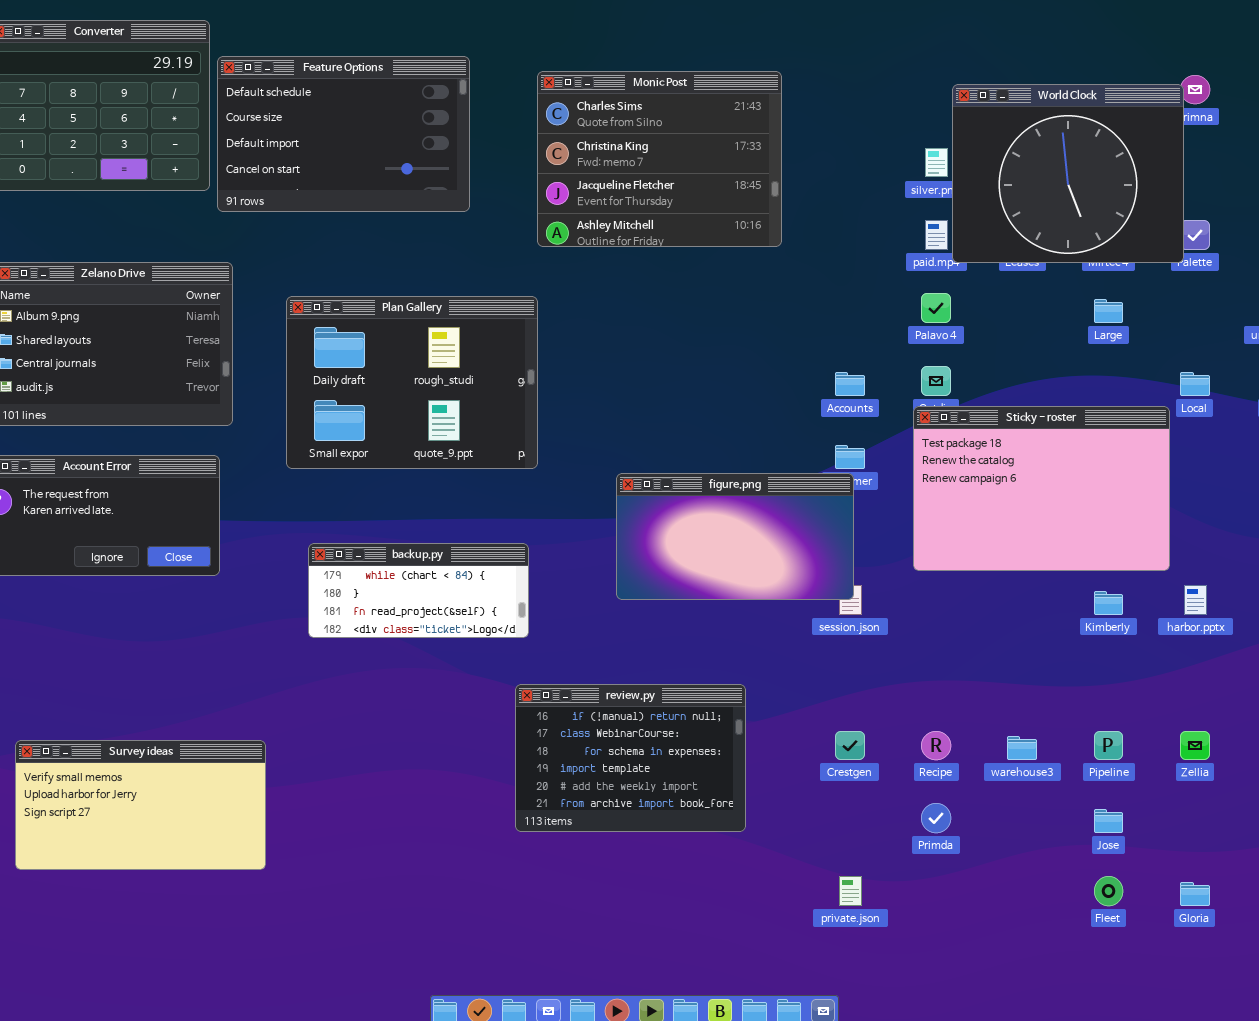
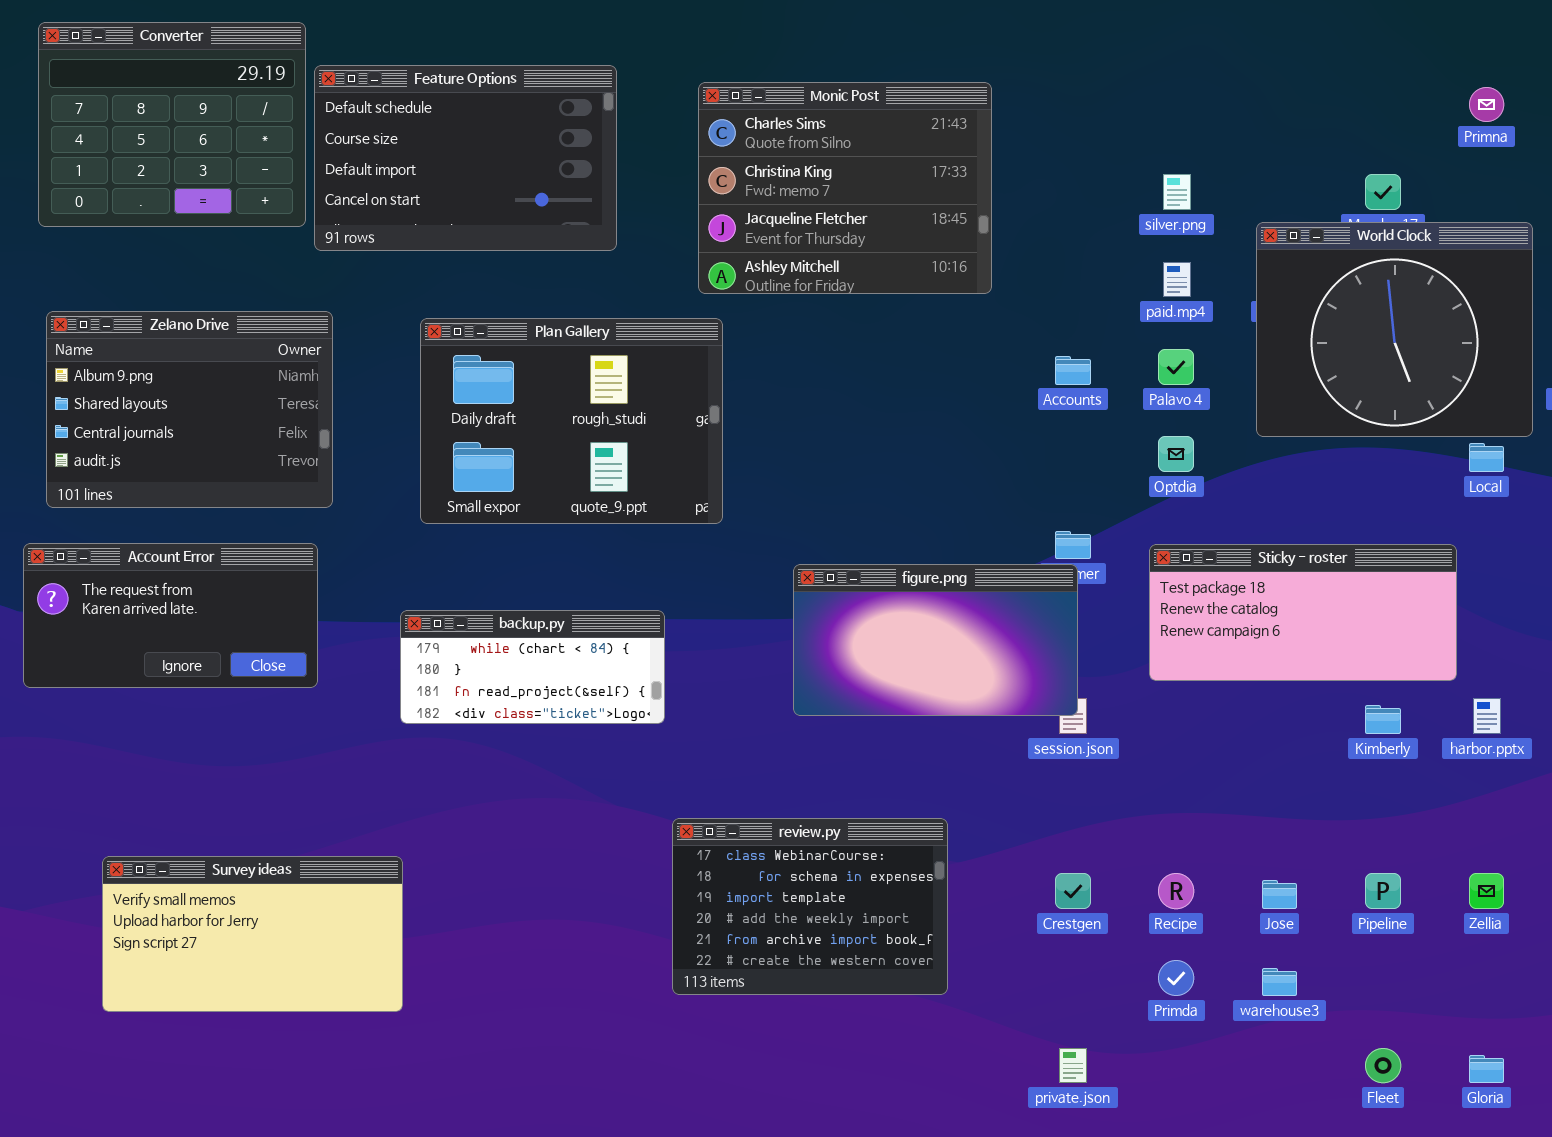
World Clock: [952,84,1184,263] -> [1256,222,1533,437], moved
Plan Gallery: [286,296,538,469] -> [420,318,723,524], moved
Accounts: [835,372,865,396] -> [1055,356,1091,385], moved
Sticky - roster: [913,406,1170,571] -> [1149,544,1457,681], resized
backup.py: [308,543,529,638] -> [400,610,665,724], moved
review.py: [515,684,746,832] -> [672,818,948,995], scrolled down 1 row
warehouse3: [1007,736,1037,760] -> [1262,968,1297,996], moved
Survey ideas: [15,740,266,870] -> [102,856,403,1012], moved
Jose: [1094,809,1123,833] -> [1262,880,1297,909], moved

